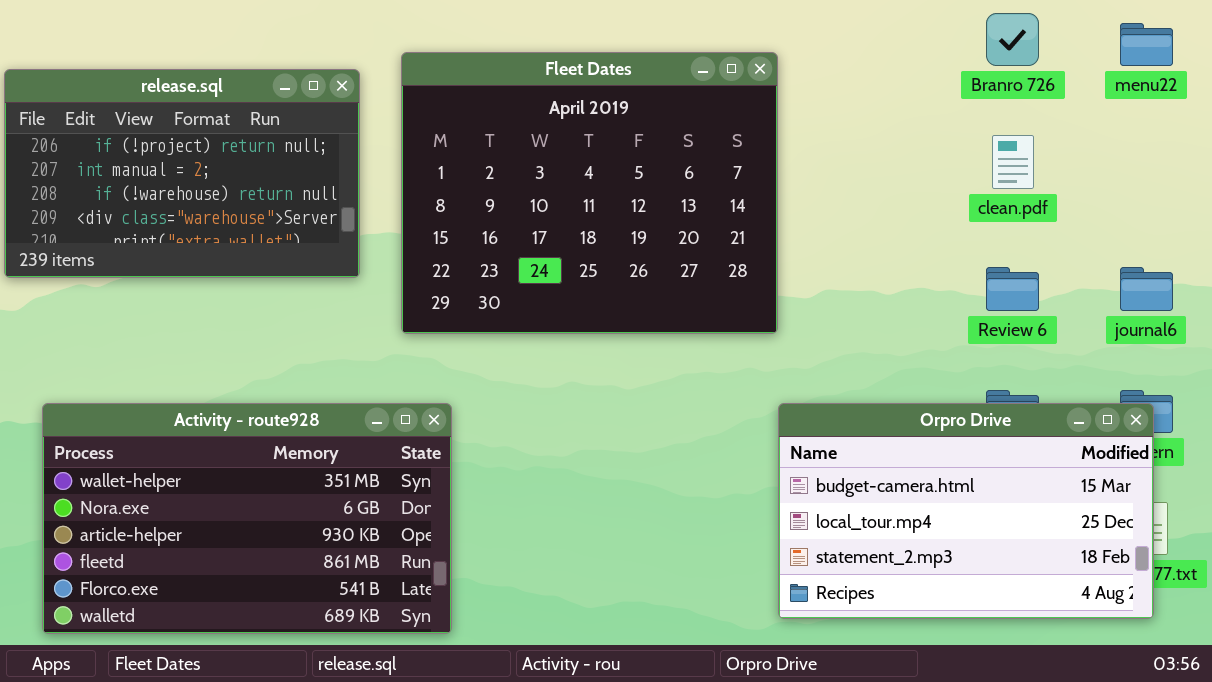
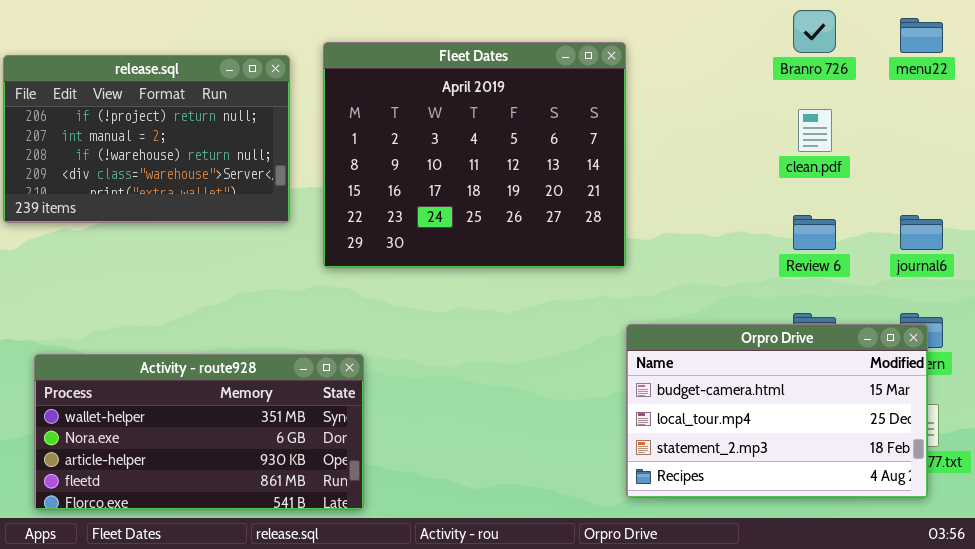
Activity - route928: [42,403,452,634] -> [34,354,364,510], resized

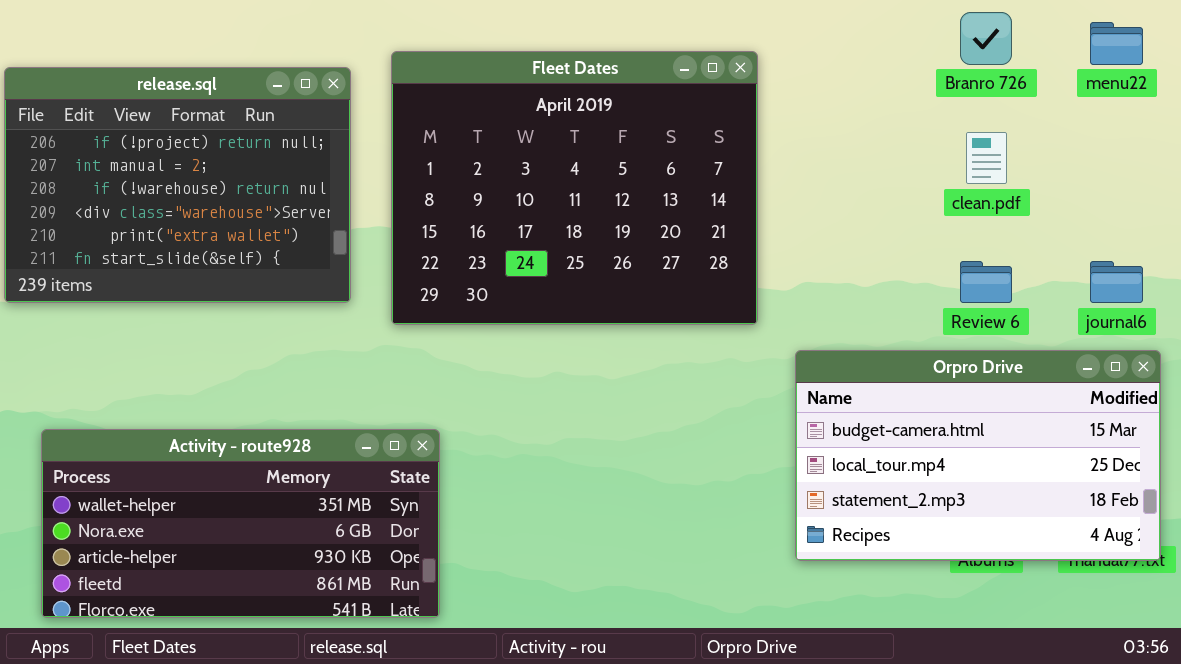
release.sql: [3,55,290,223] -> [4,67,351,303], resized
Orpro Drive: [626,324,928,498] -> [795,350,1161,561], moved

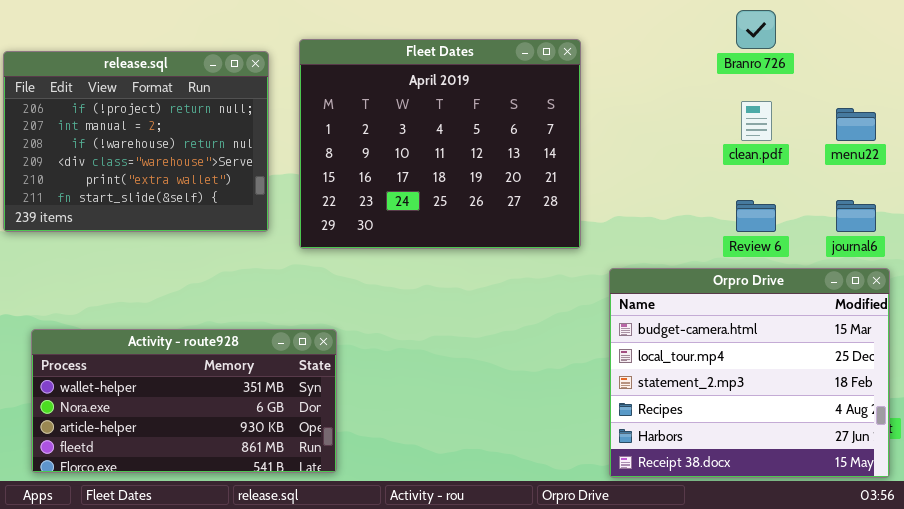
menu22: [1090,22,1143,65] -> [836,108,876,141], moved
Orpro Drive: [795,350,1161,561] -> [609,268,890,478], resized

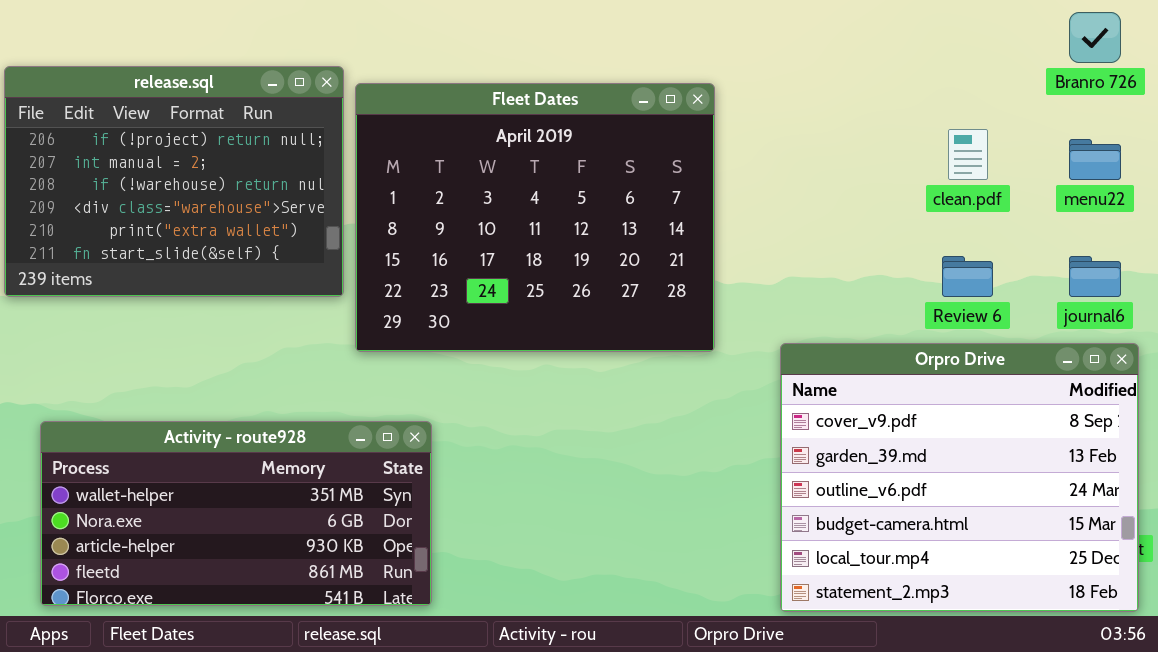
Branro 726: [736,10,776,49] -> [1069,12,1121,63], moved
Fleet Dates: [299,39,581,249] -> [355,83,715,352], moved
Orpro Drive: [609,268,890,478] -> [780,343,1139,612], scrolled up 3 rows

